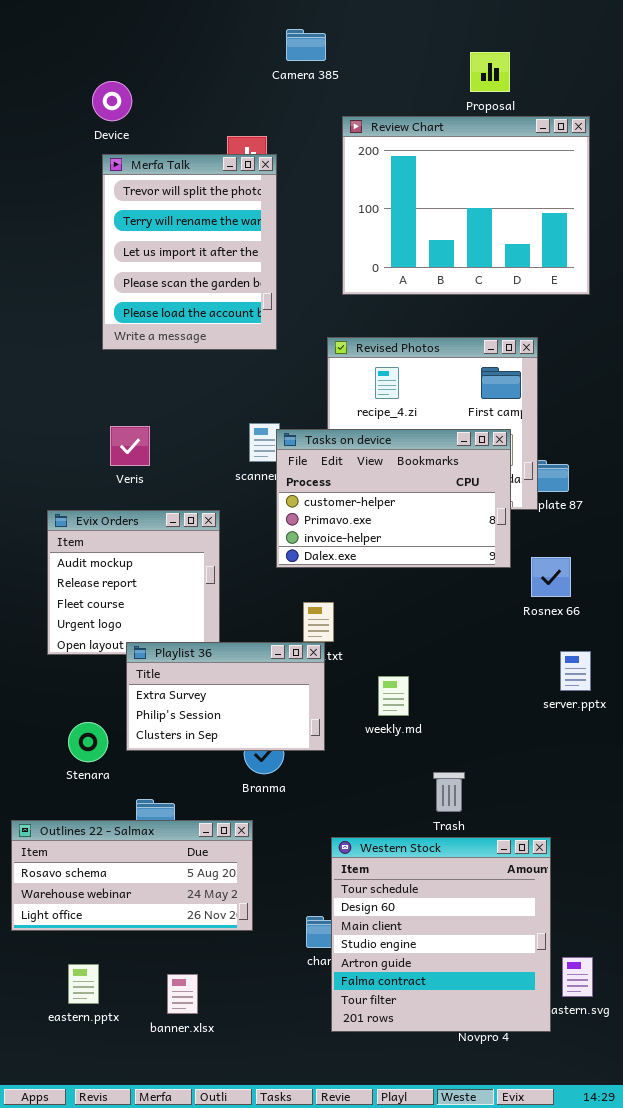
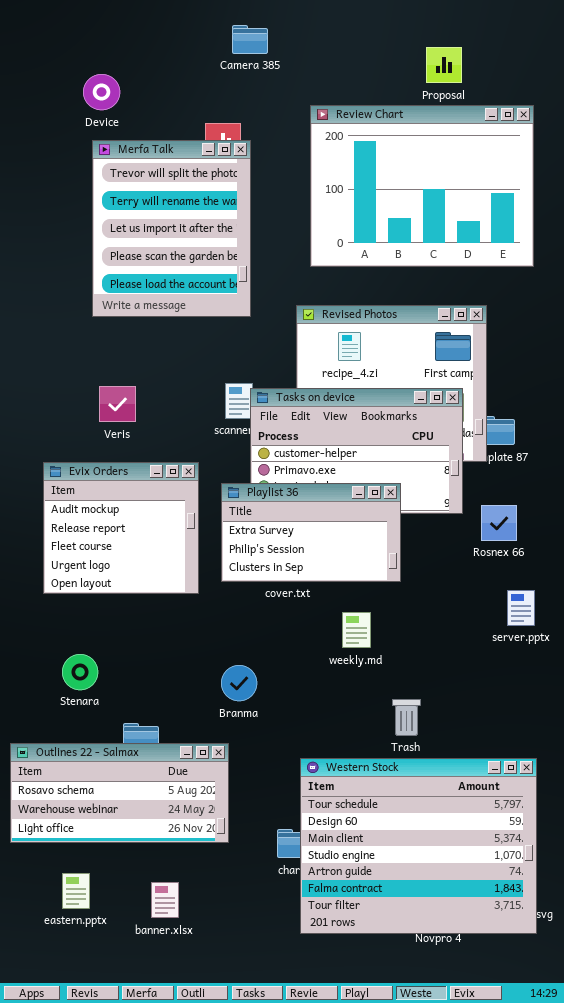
Camera 385: [286,29,326,61] -> [232,25,268,54], moved
Playlist 36: [126,642,325,751] -> [221,483,401,582], moved
Western Stock: [331,837,551,1032] -> [300,758,537,934], resized

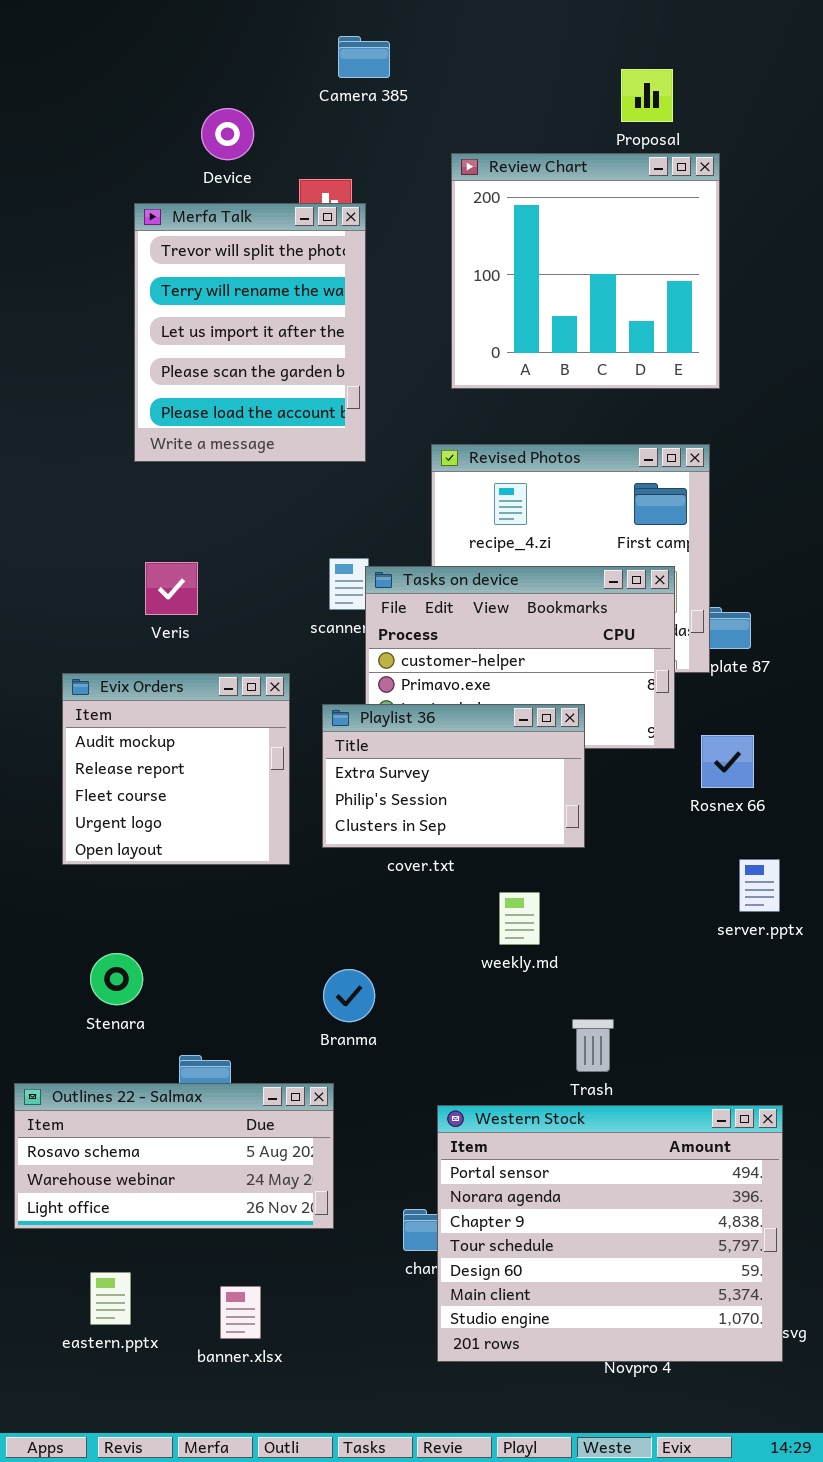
Device: [83,74,120,110] -> [201,108,254,160], moved
Review Chart: [310,105,534,267] -> [451,153,720,389], resized
Western Stock: [300,758,537,934] -> [437,1105,783,1362], scrolled up 3 rows

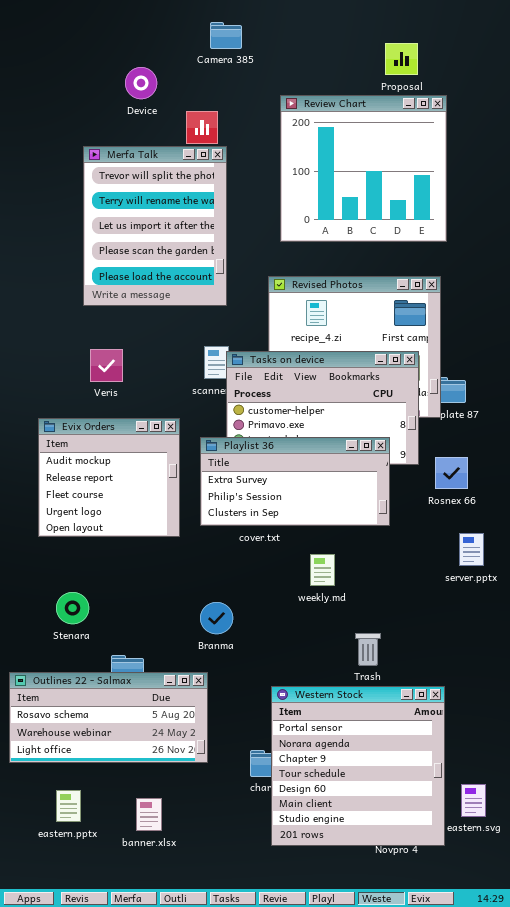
Merfa Talk: [134,203,366,462] -> [83,146,227,306], moved
Playlist 36: [322,704,585,848] -> [200,437,390,526], resized
Western Stock: [437,1105,783,1362] -> [271,686,445,846], resized

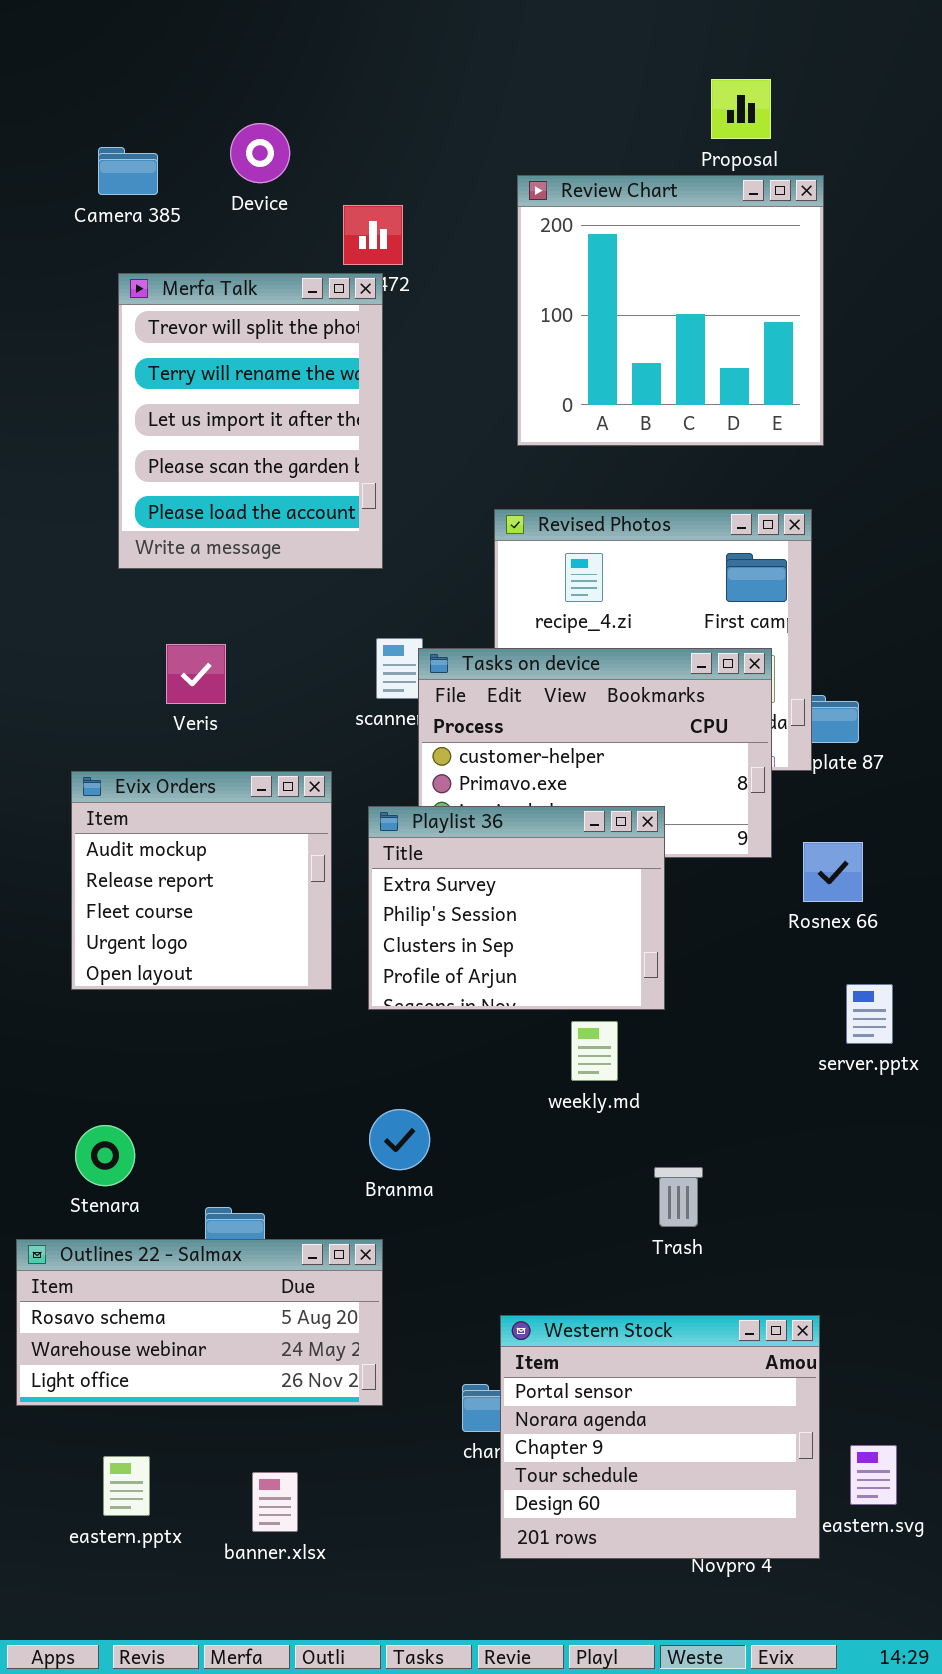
Camera 385: [210,22,242,49] -> [98,147,158,195], moved
Merfa Talk: [83,146,227,306] -> [118,273,383,569], moved
Playlist 36: [200,437,390,526] -> [368,806,665,1010], resized
Stenara: [56,592,89,624] -> [75,1125,135,1186], moved
Western Stock: [271,686,445,846] -> [500,1315,820,1559], resized

